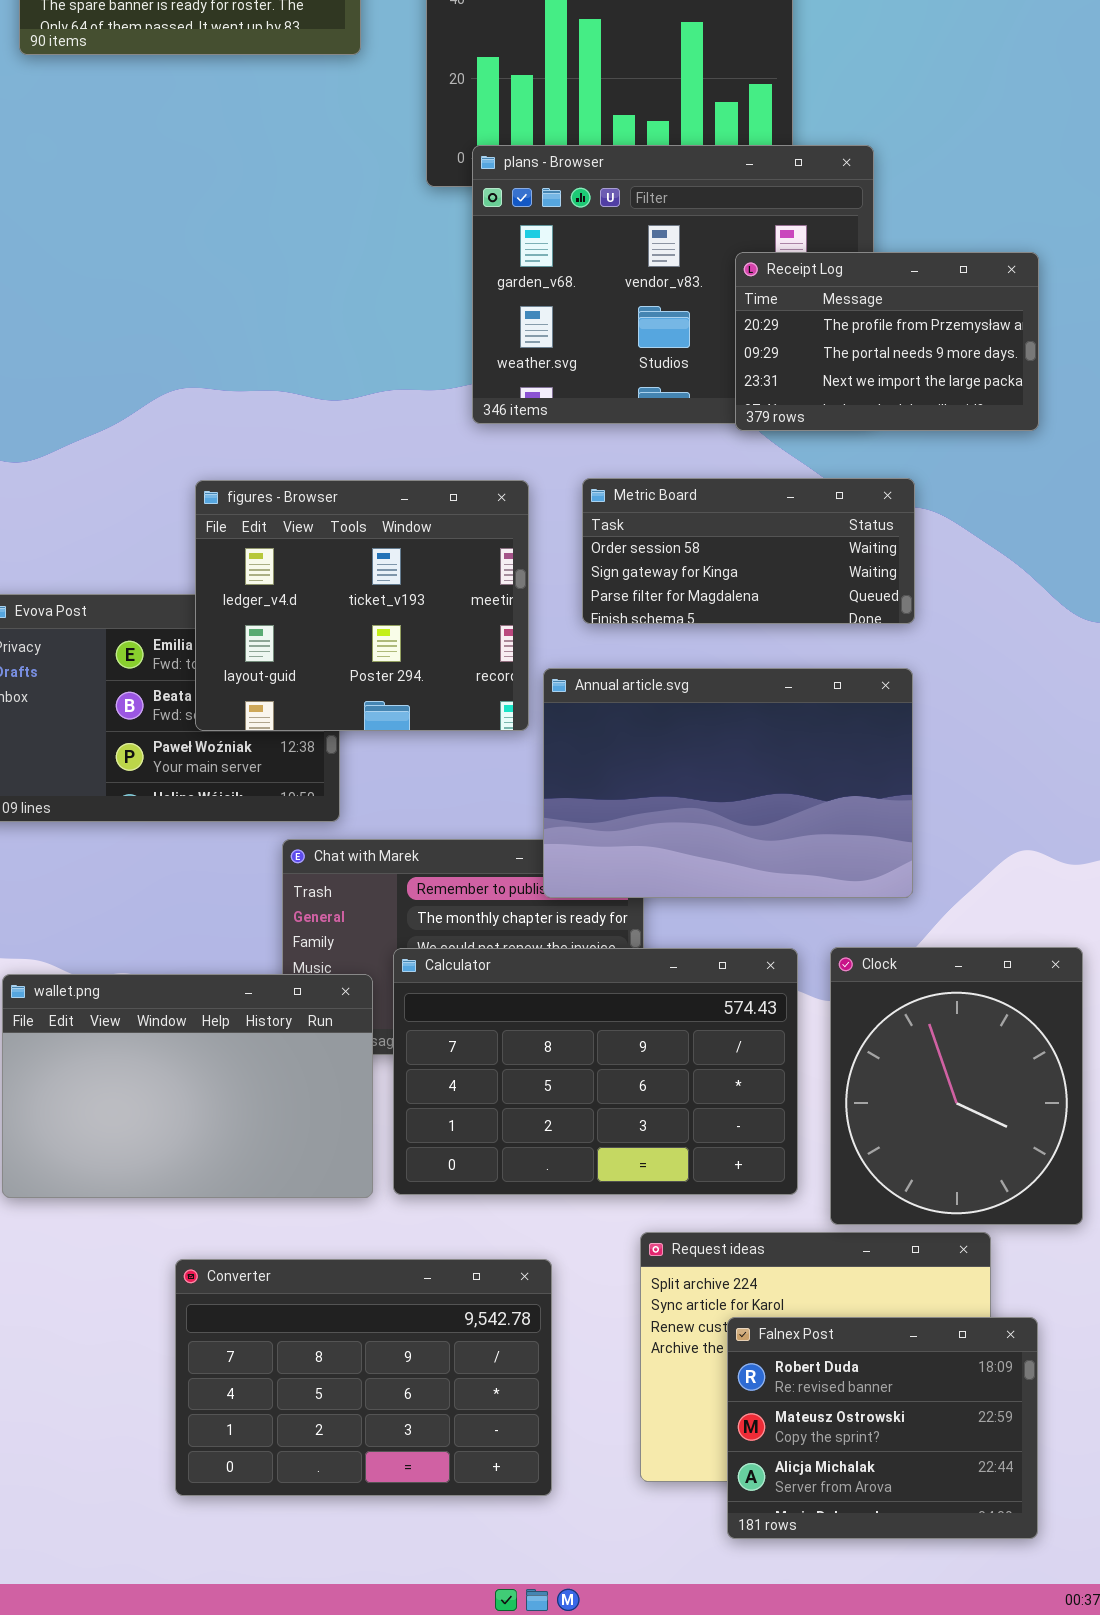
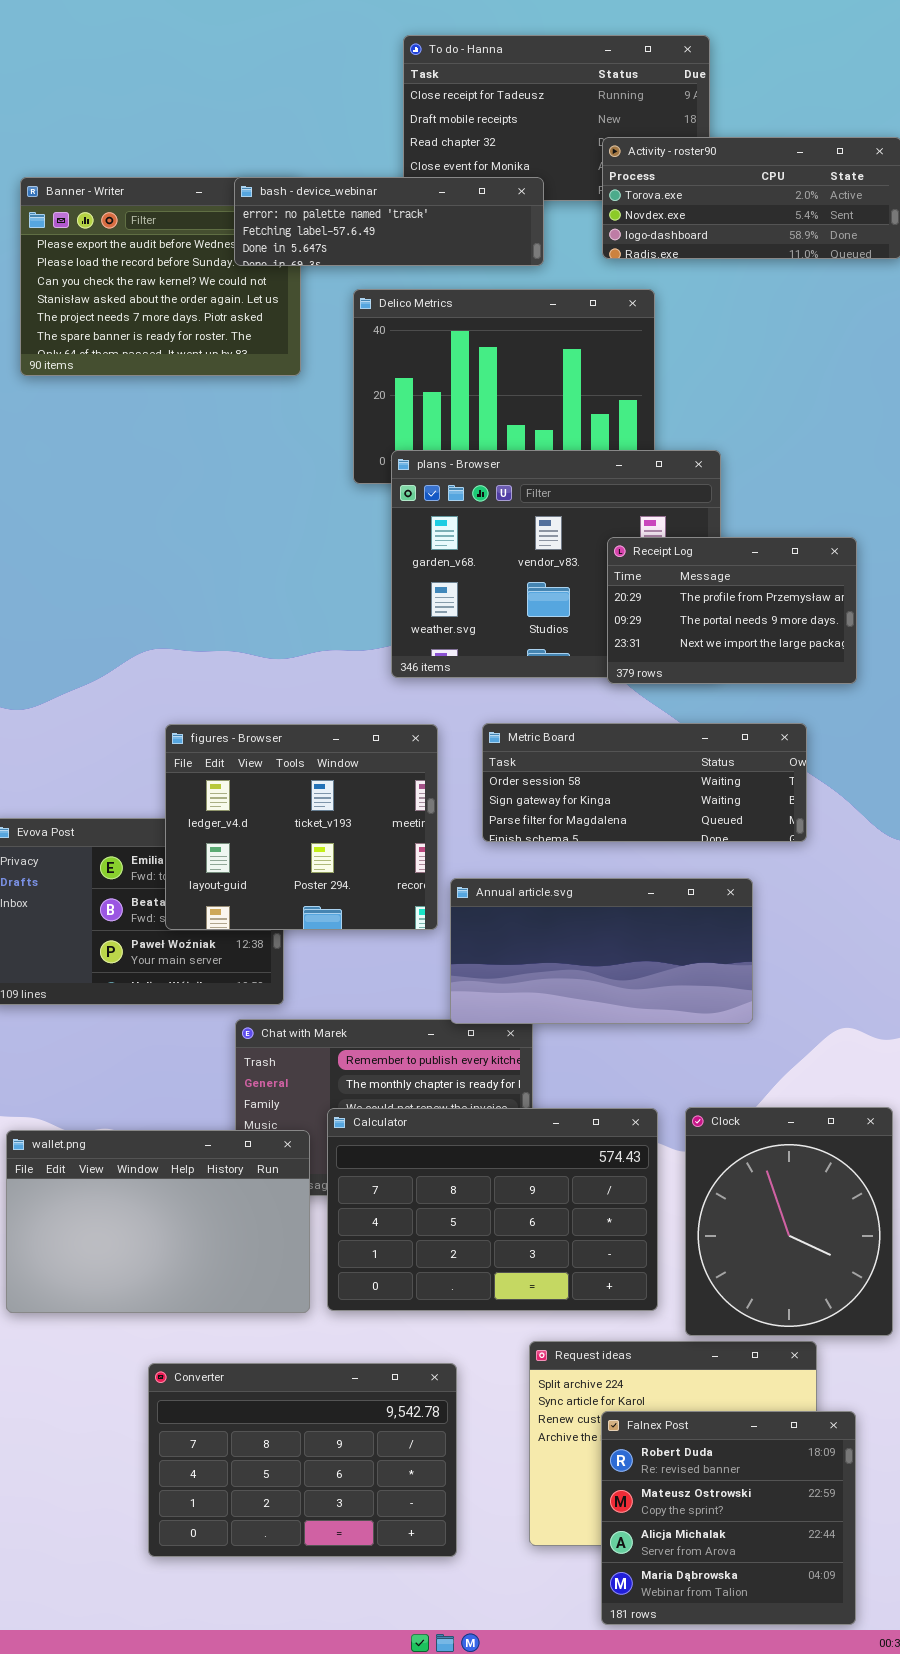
Metric Board: [582,478,915,624] -> [482,723,807,842], resized
Annual article.svg: [543,668,913,898] -> [450,878,753,1024], resized
Falnex Post: [727,1317,1038,1539] -> [601,1411,856,1625], resized

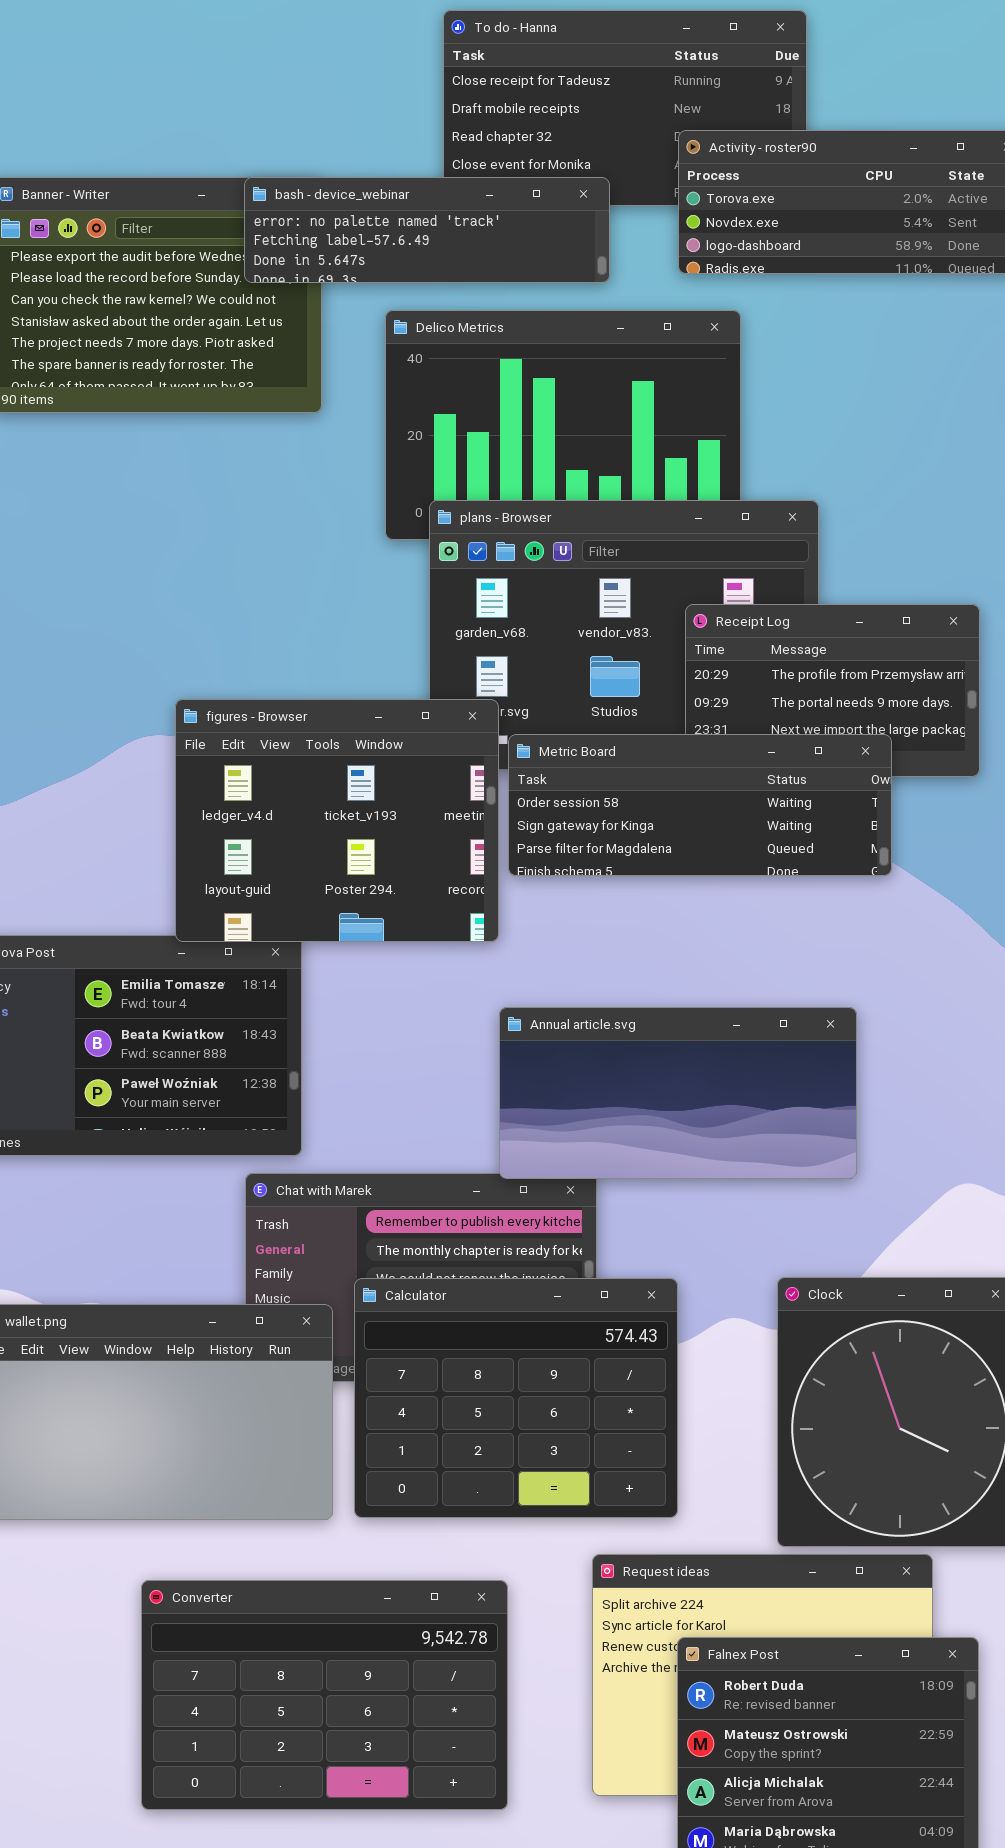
Metric Board: [482,723,807,842] -> [508,734,892,876], moved
figures - Browser: [165,724,438,930] -> [175,699,499,942], moved
Calculator: [327,1108,658,1311] -> [354,1278,678,1518], resized

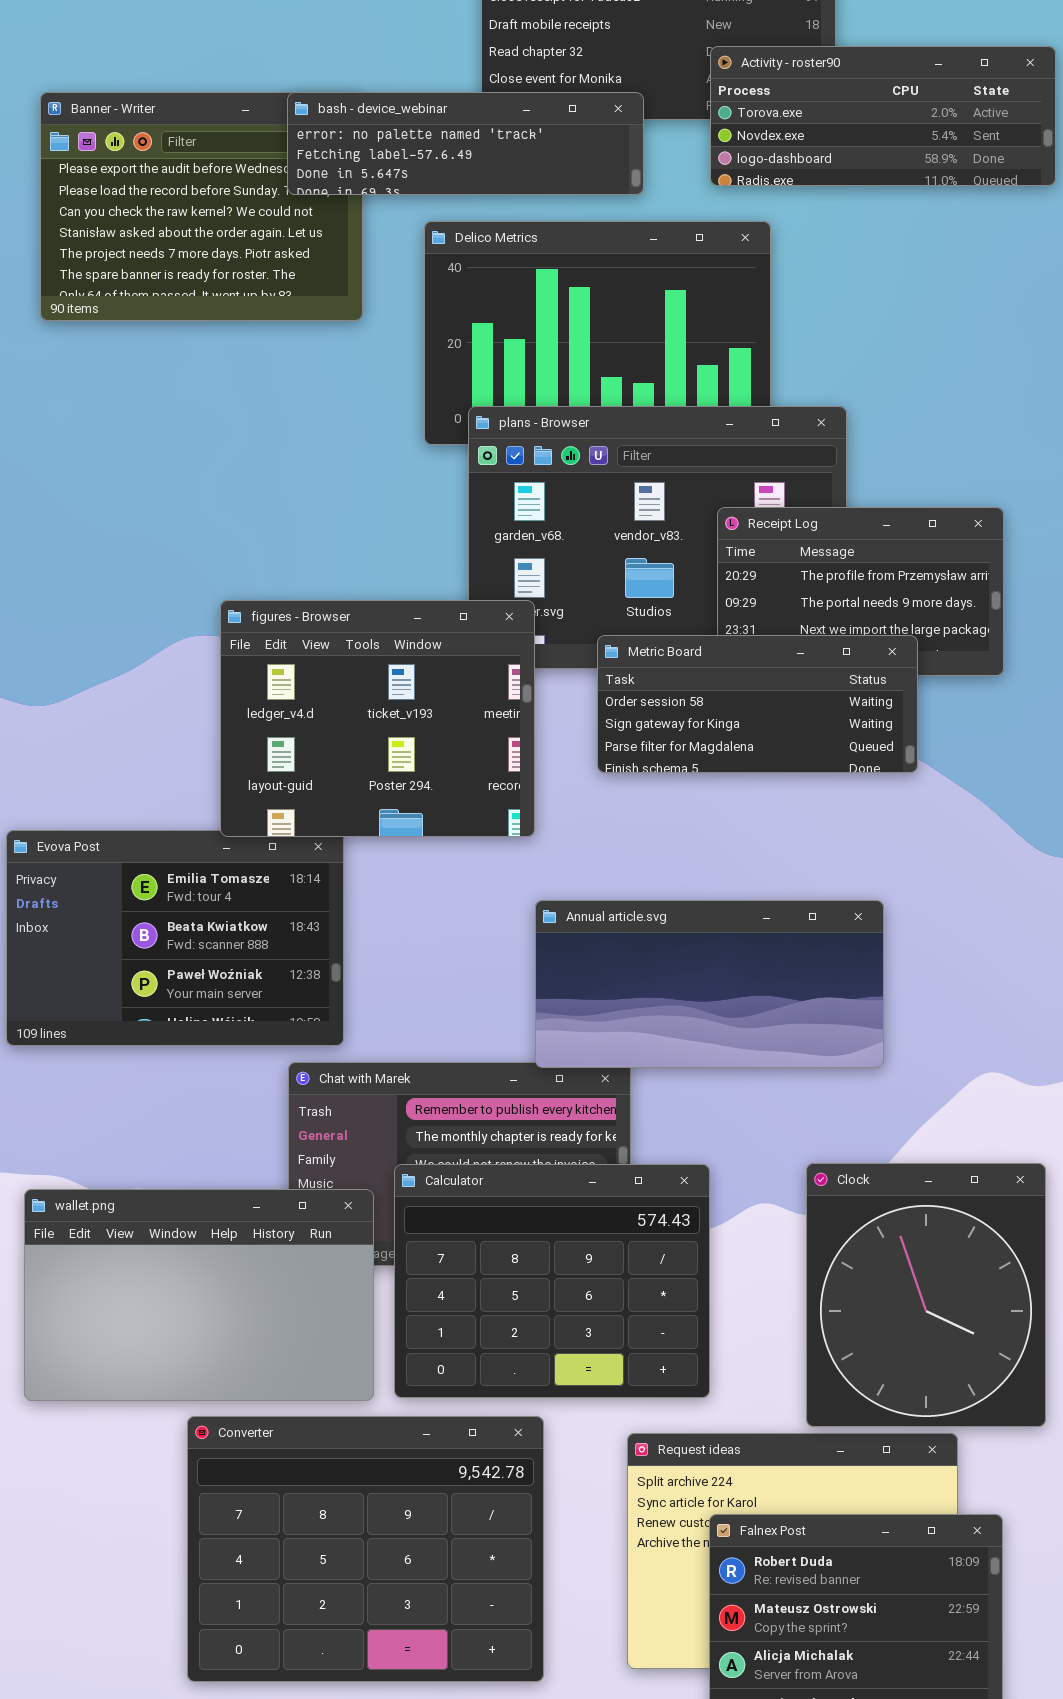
Metric Board: [508,734,892,876] -> [597,635,918,773], resized
Converter: [141,1580,508,1810] -> [187,1416,544,1682], resized

